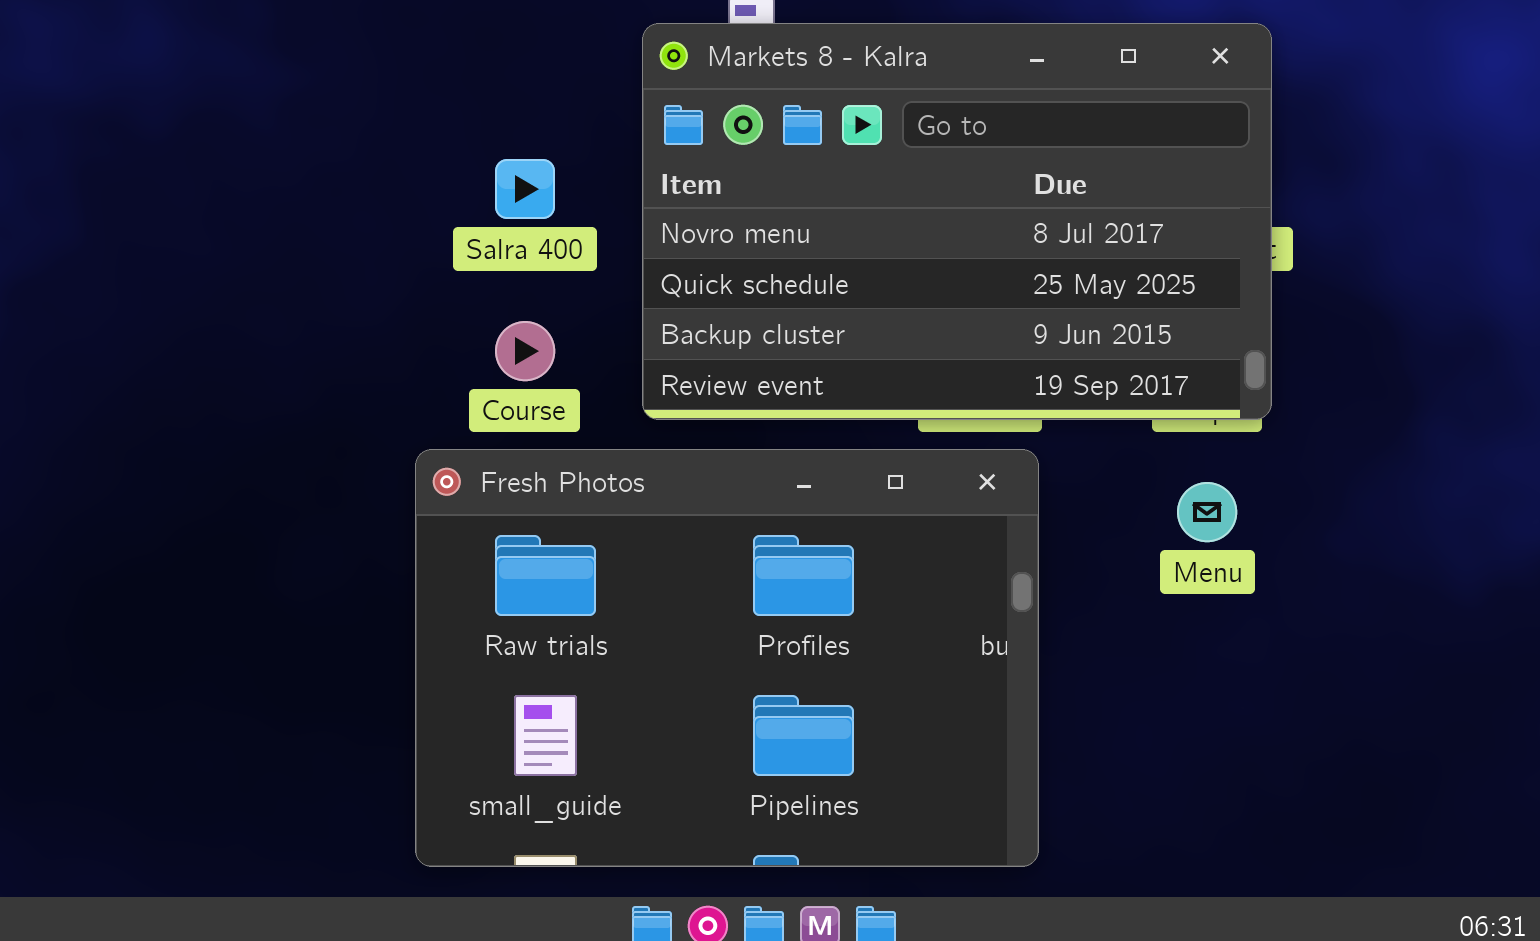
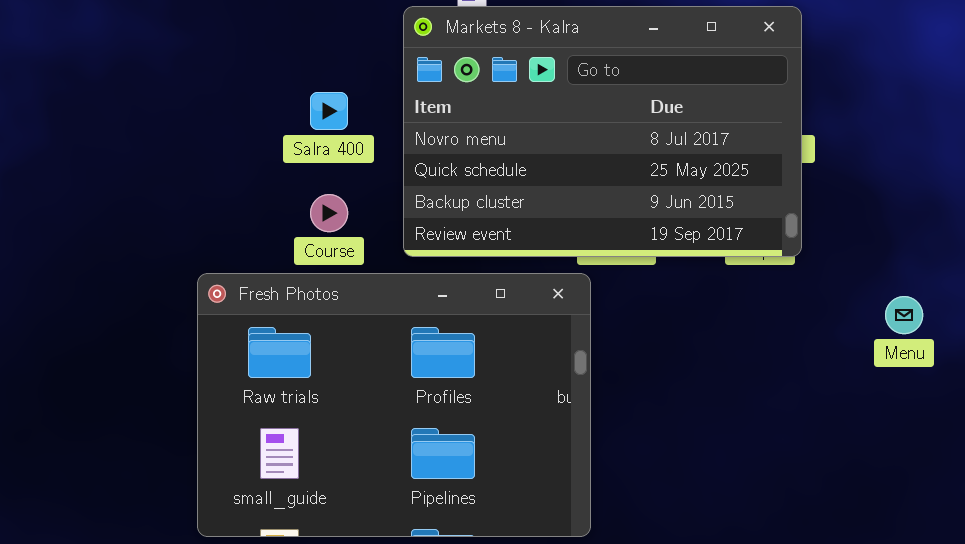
Fresh Photos: [415,449,1039,867] -> [197,273,591,537], moved
Menu: [1177,482,1237,542] -> [885,296,923,334], moved

